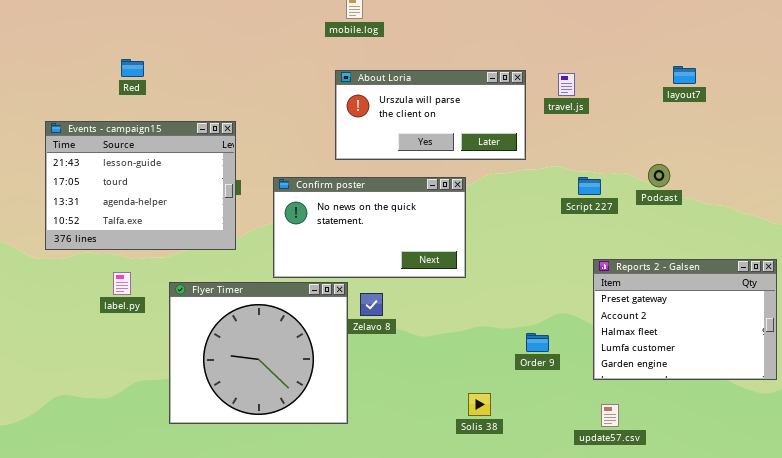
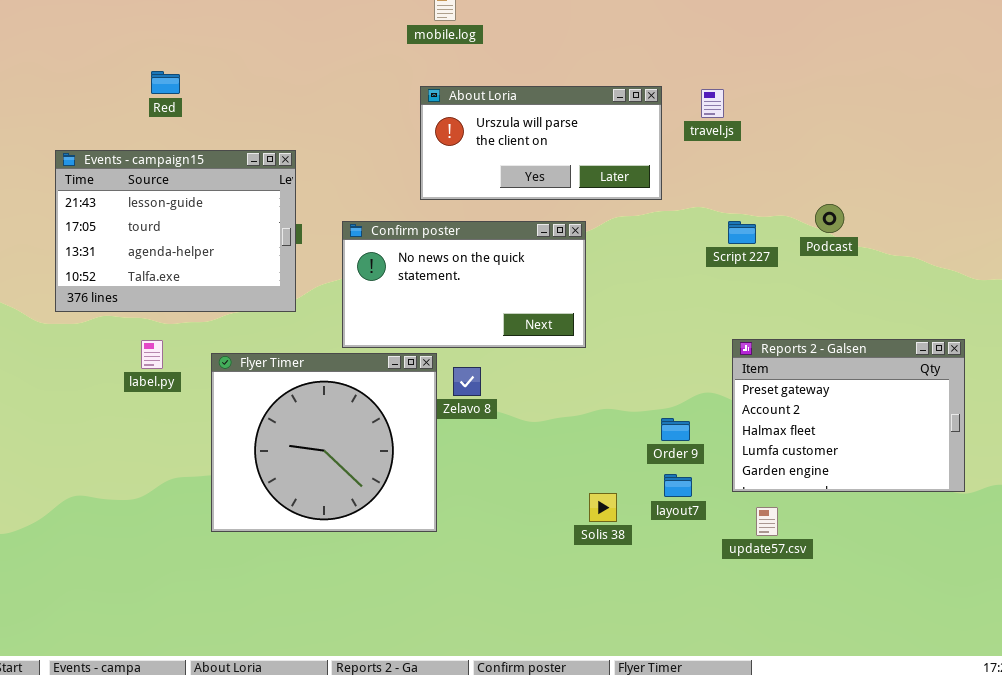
layout7: [673,66,696,84] -> [664,474,692,497], moved
Reports 2 - Galsen: [593,259,777,380] -> [732,339,965,492], moved

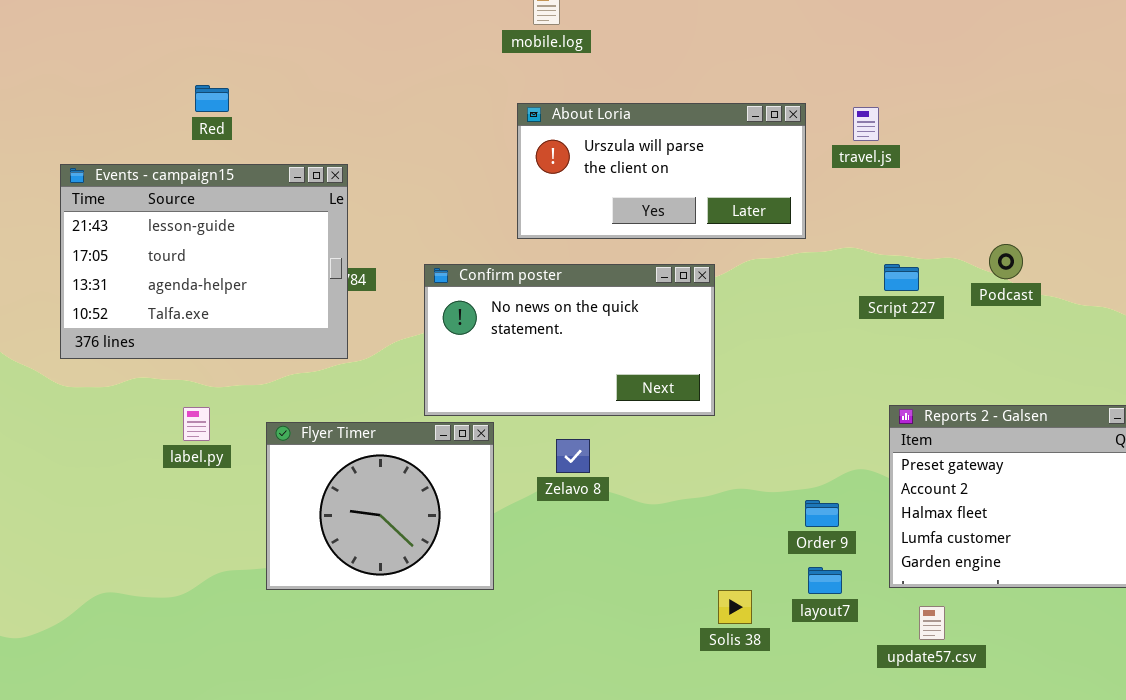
Events - campaign15: [55,150,296,312] -> [60,164,348,359], moved
Flyer Timer: [211,353,437,532] -> [266,422,494,590], resized

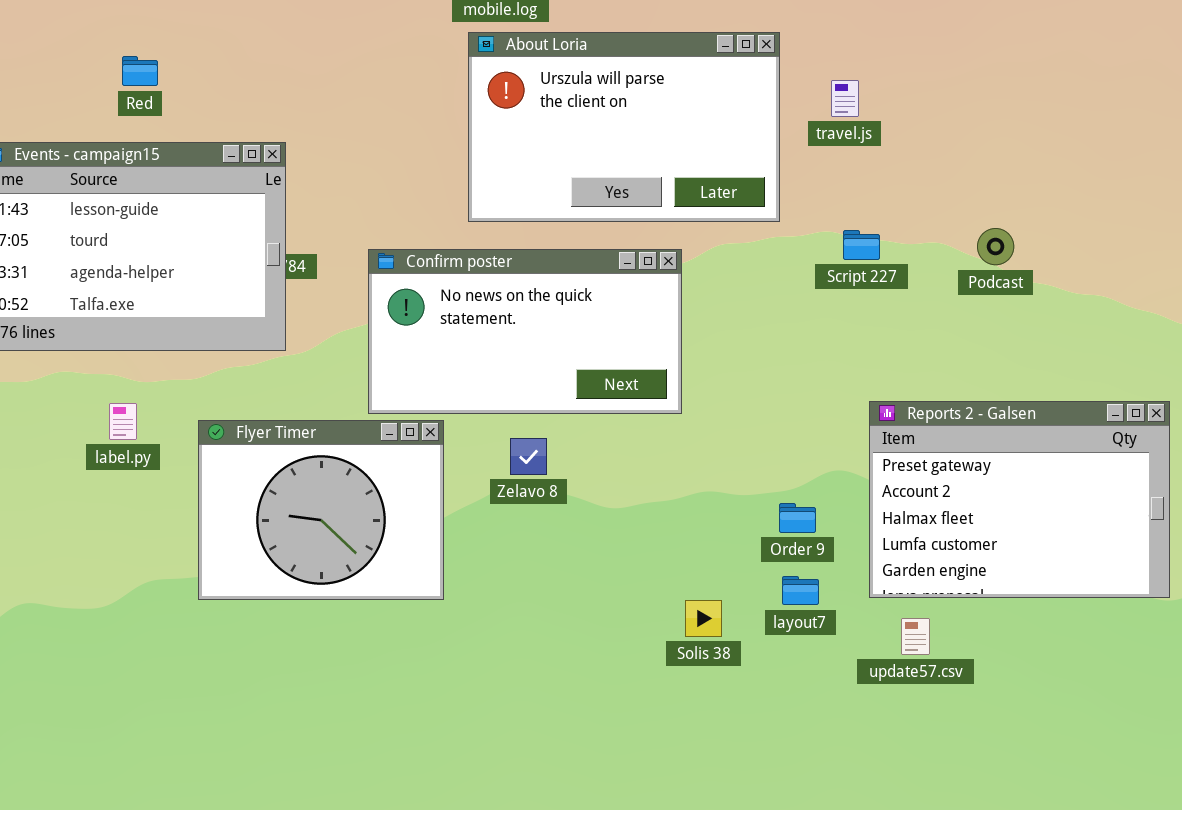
About Loria: [517,103,806,239] -> [468,32,780,222], resized
Script 227: [884,264,919,291] -> [843,230,880,260], moved

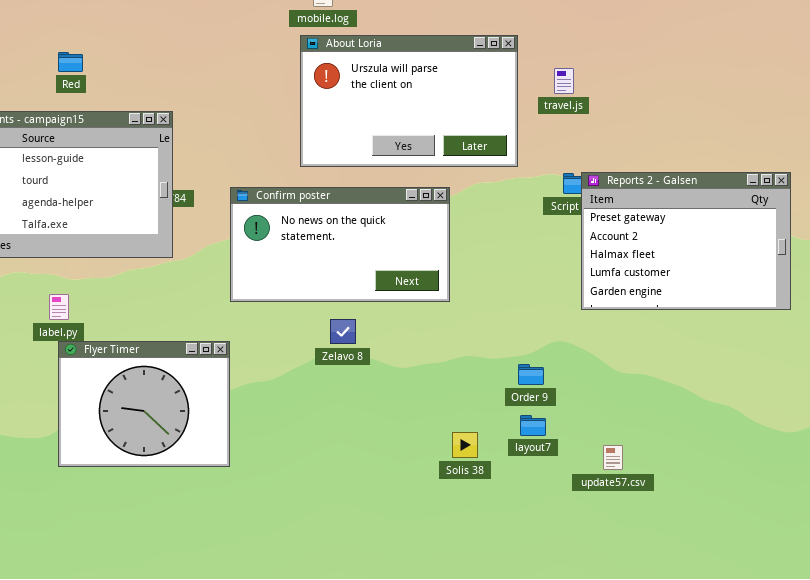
Reports 2 - Galsen: [869,401,1170,598] -> [581,172,791,310], moved
Flyer Timer: [198,420,444,600] -> [58,341,230,467], moved

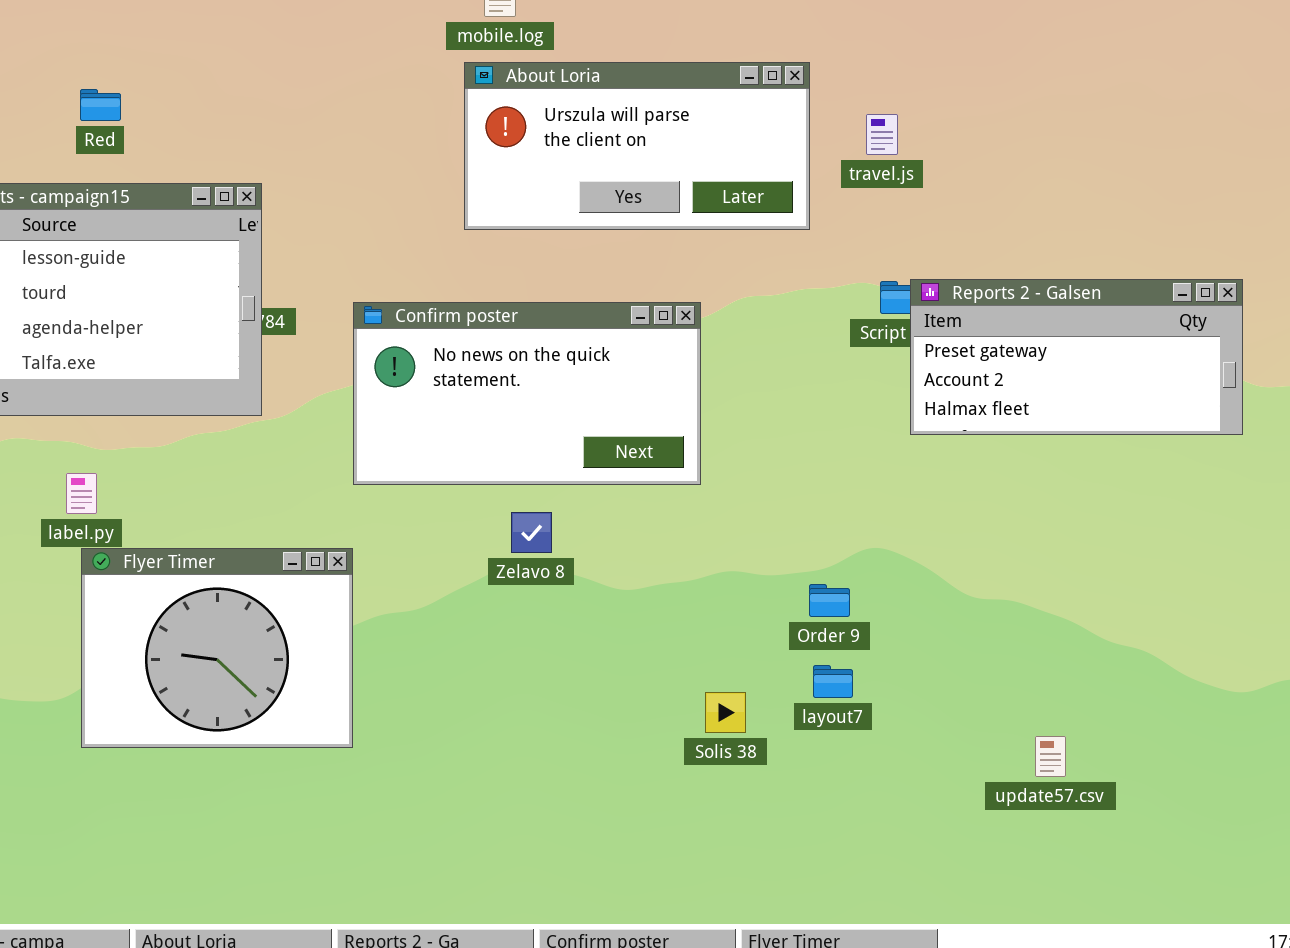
About Loria: [300,35,518,167] -> [464,62,810,230], resized
Reports 2 - Galsen: [581,172,791,310] -> [910,279,1243,435], resized
update57.csv: [603,445,623,470] -> [1035,736,1066,777], moved

